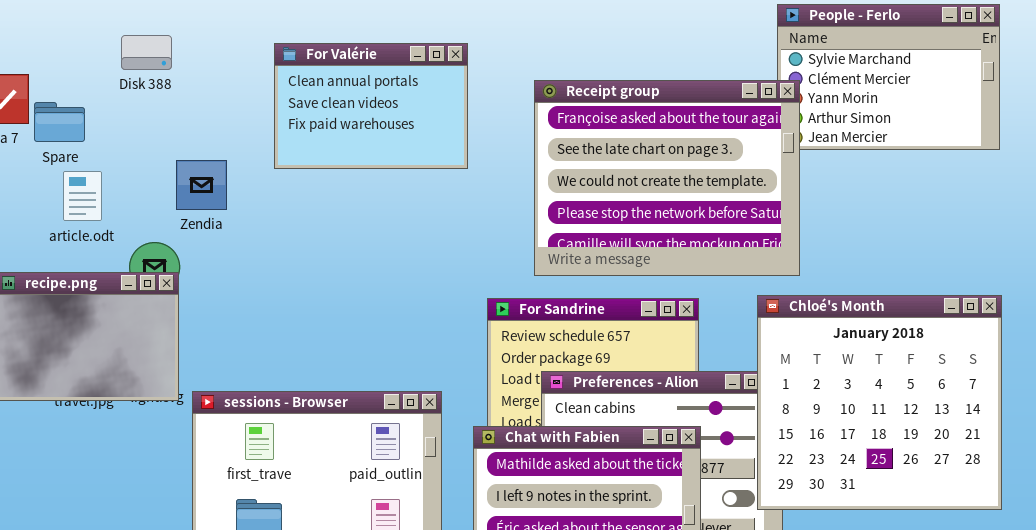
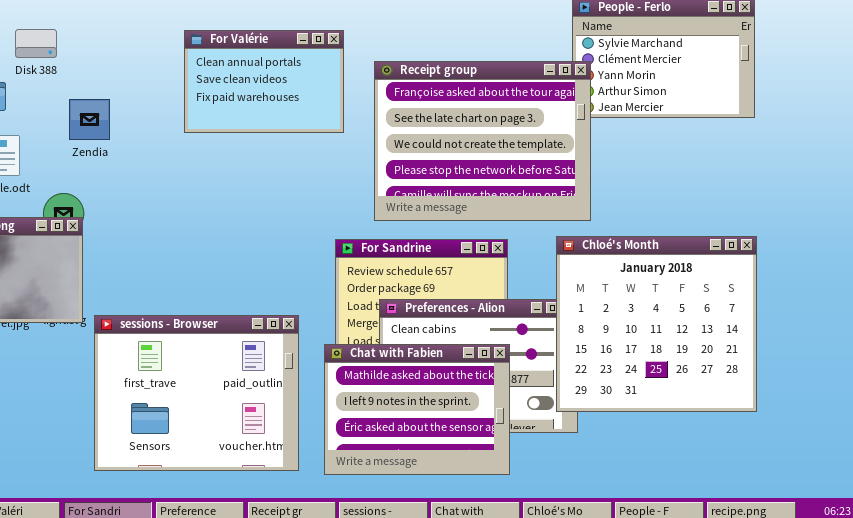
Disk 388: [121,35,172,70] -> [15,29,57,58], moved
For Valérie: [274,43,468,169] -> [184,30,344,133], moved
Zendia: [176,160,227,210] -> [69,99,110,140], moved

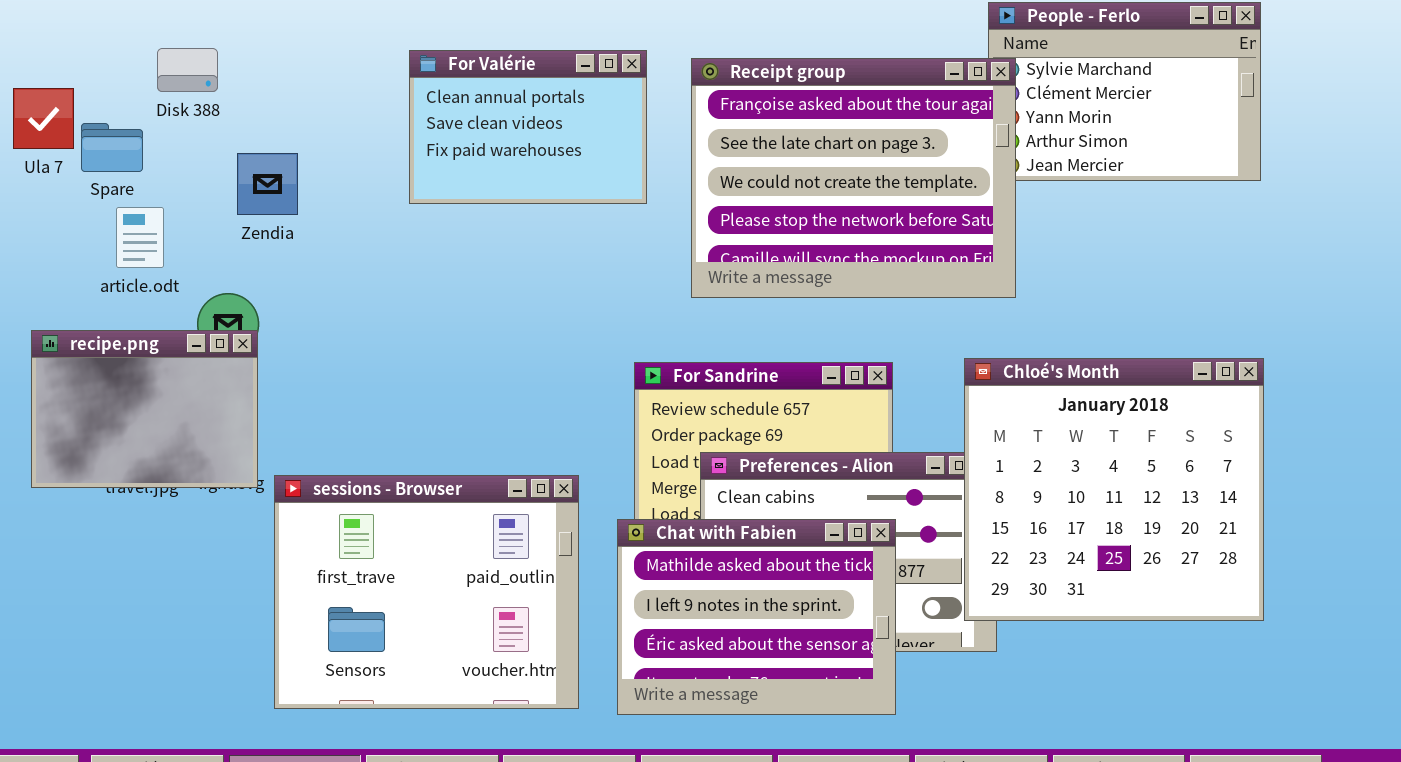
Receipt group: [374,61,591,221] -> [691,58,1016,298], moved

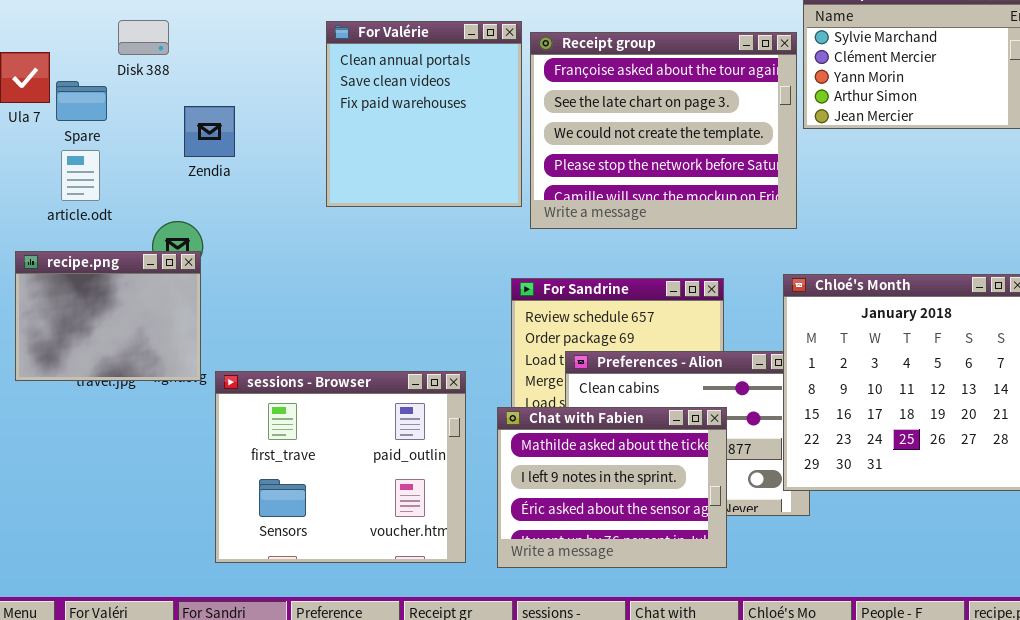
For Valérie: [409,50,647,204] -> [326,21,522,207], resized
Receipt group: [691,58,1016,298] -> [530,32,797,229], moved
article.odt: [116,207,164,268] -> [61,150,100,201], moved

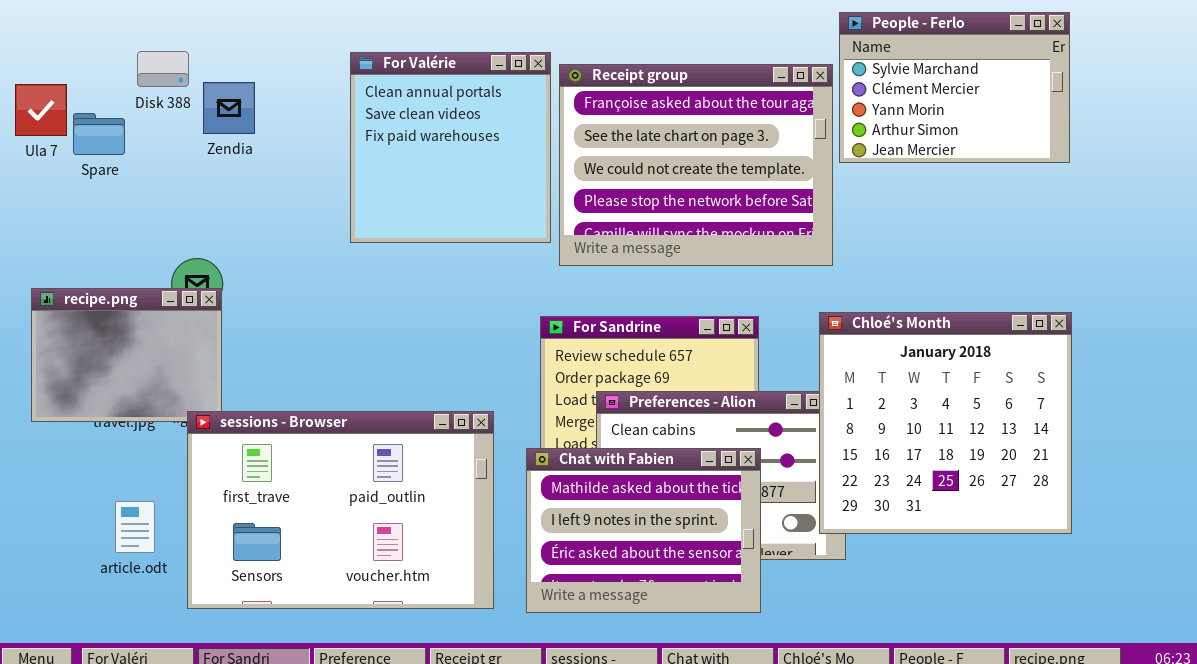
Zendia: [184,106,235,157] -> [203,82,255,134], moved
article.odt: [61,150,100,201] -> [115,501,155,553], moved
sessions - Browser: [215,371,466,563] -> [187,411,494,609], resized

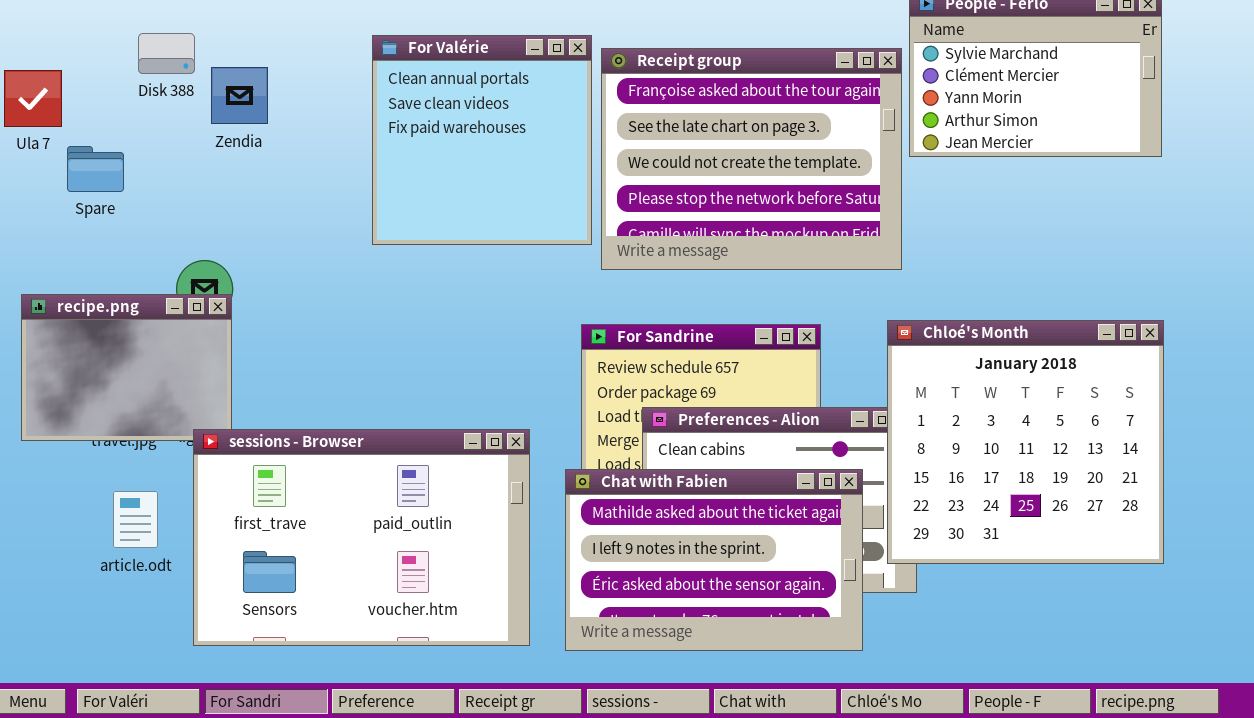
Spare: [73,113,125,155] -> [67,146,124,192], moved
Chat with Fabien: [526,448,761,613] -> [565,469,863,651], resized
article.odt: [115,501,155,553] -> [113,491,158,548], moved

